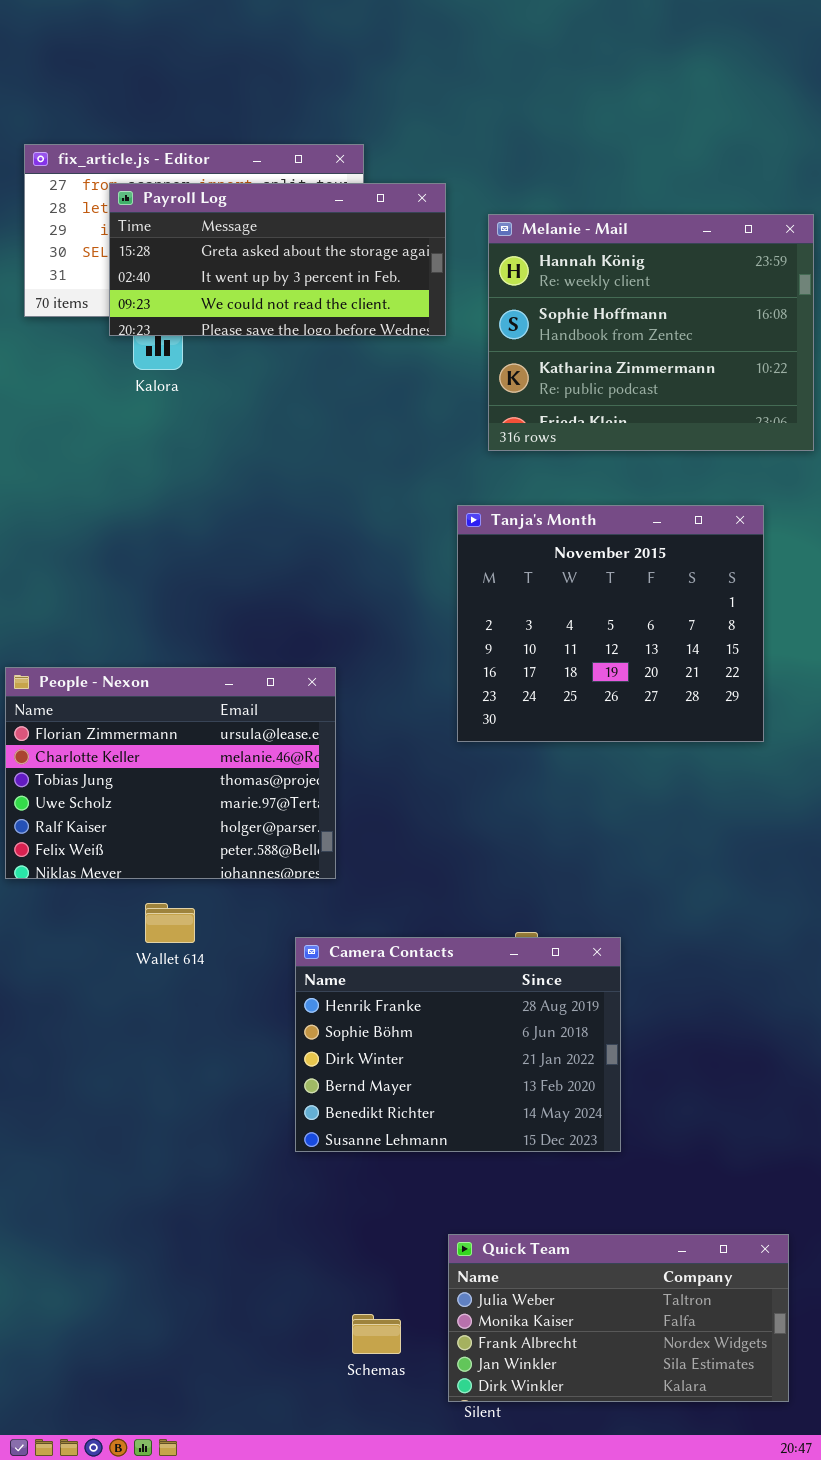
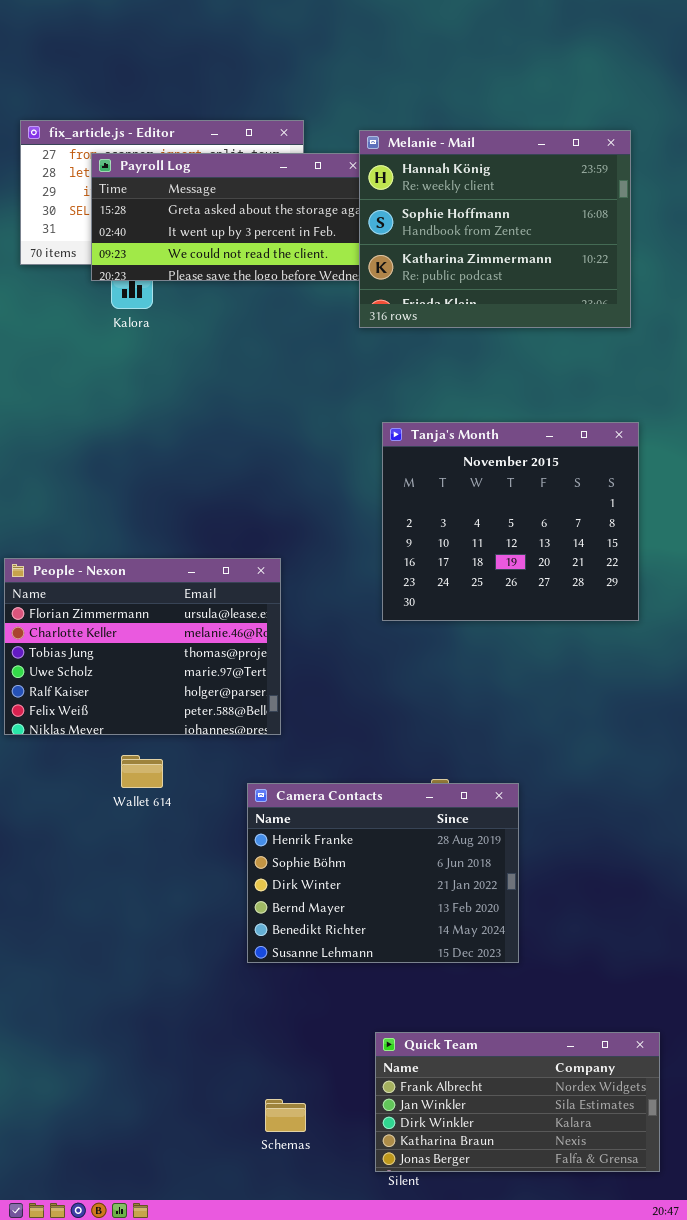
Melanie - Mail: [488,214,814,451] -> [359,130,631,328], moved
Quick Team: [448,1234,789,1402] -> [375,1032,660,1172], scrolled down 2 rows
Schemas: [352,1314,401,1354] -> [265,1099,306,1132], moved

